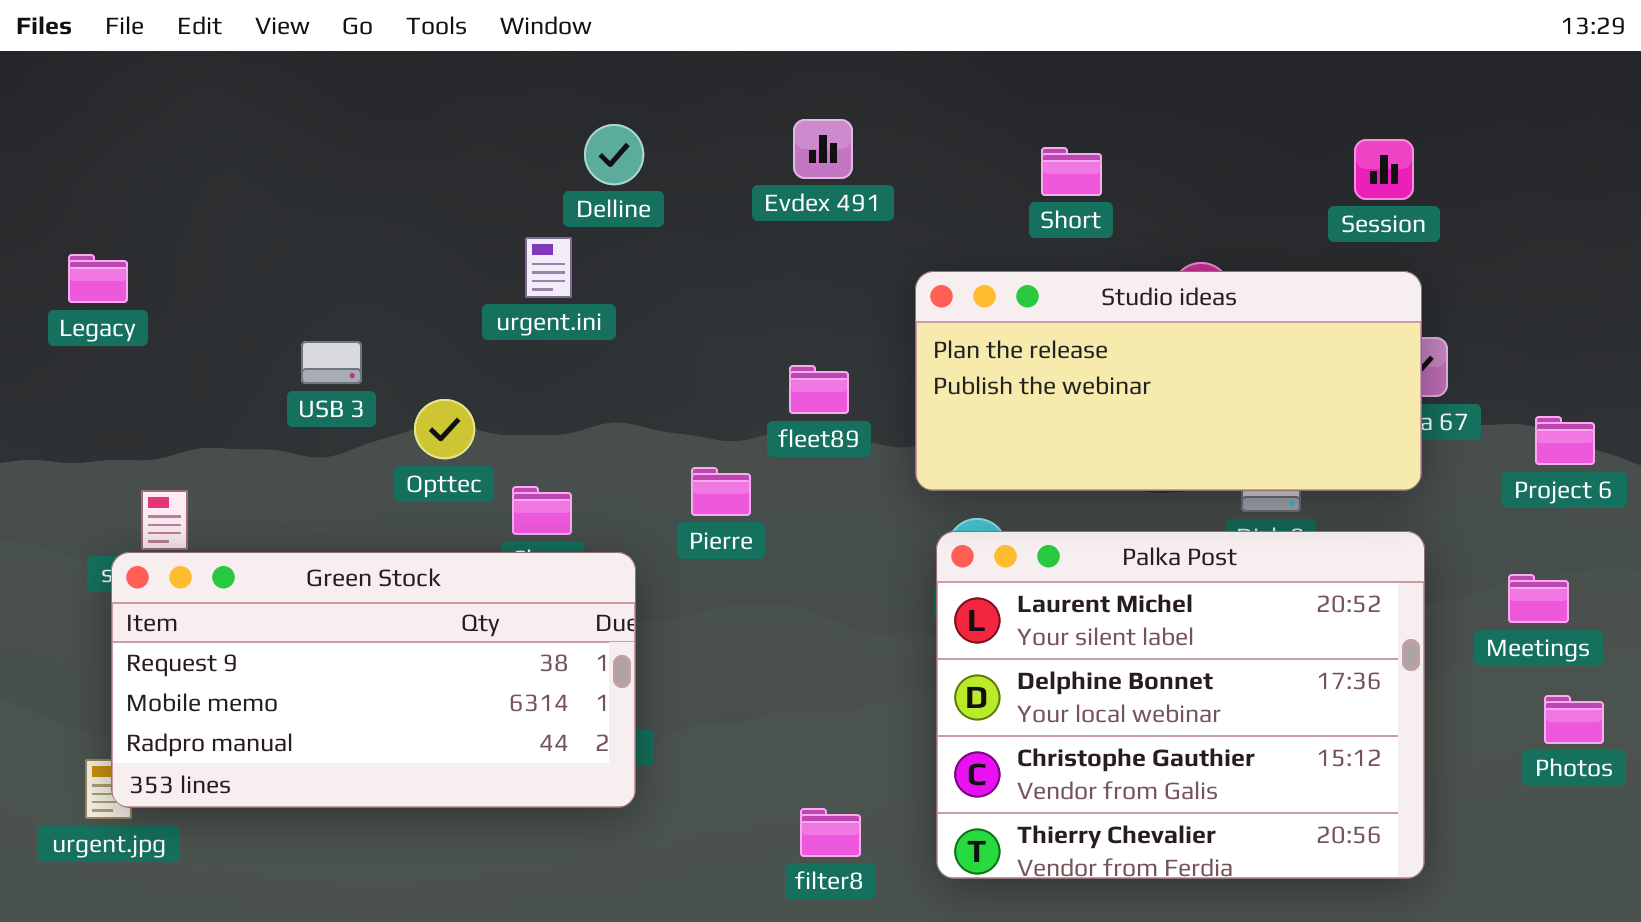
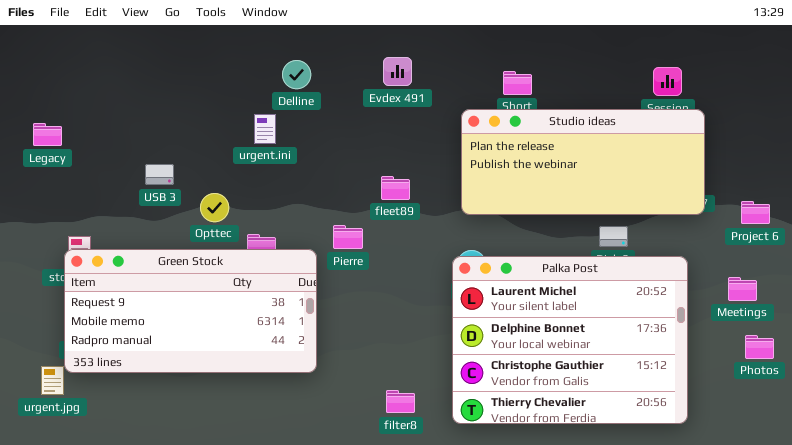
Studio ideas: [915,271,1422,491] -> [461,109,705,215], moved
Green Stock: [111,552,636,808] -> [64,249,317,373], moved

